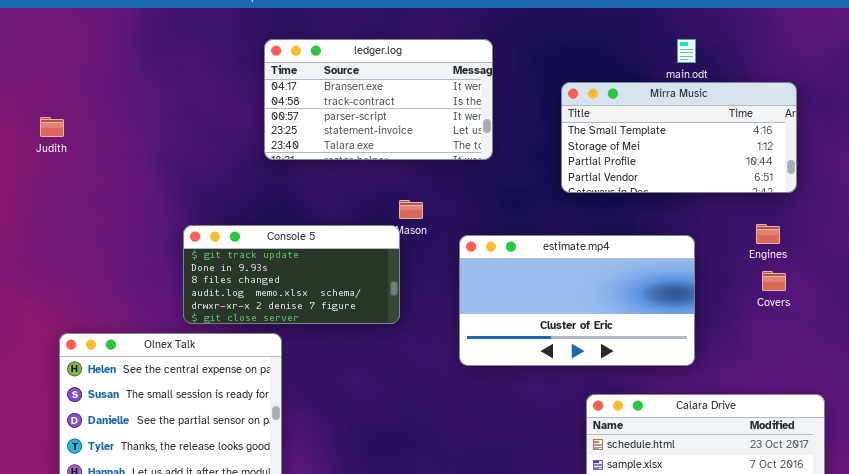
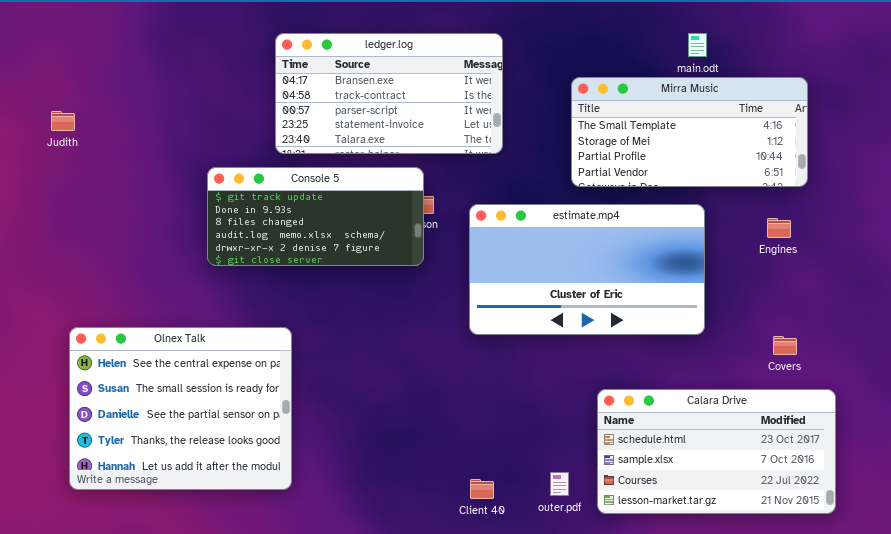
Console 5: [183,225,400,324] -> [207,167,424,266], moved
estimate.mp4: [459,235,695,366] -> [469,204,705,335], moved
Covers: [762,271,786,291] -> [773,336,797,355], moved

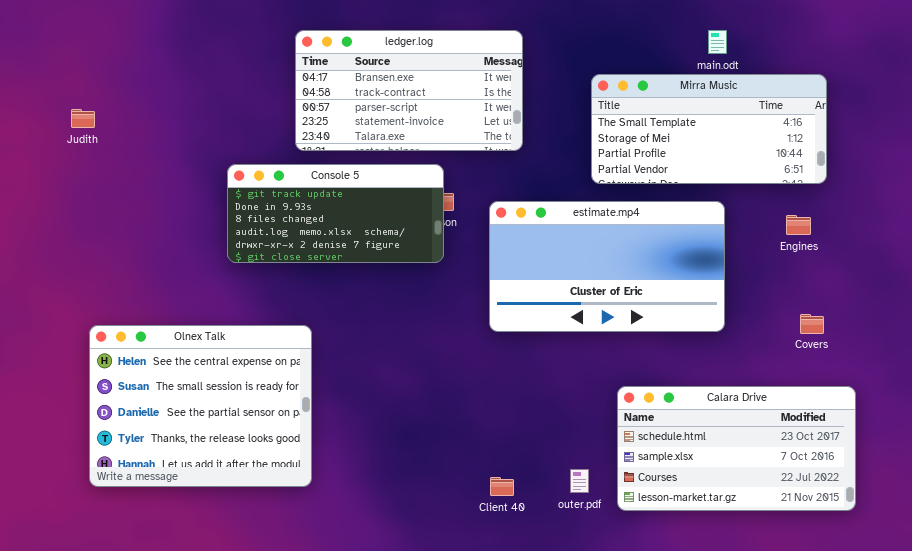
Covers: [773,336,797,355] -> [800,314,824,334], moved

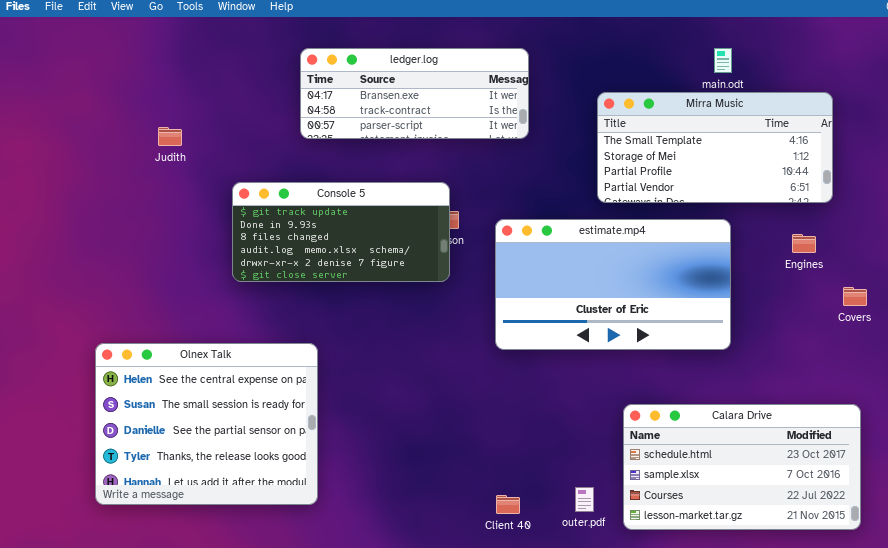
ledger.log: [295,30,523,151] -> [300,48,529,139], resized
Judith: [71,109,95,128] -> [158,127,182,146], moved
Covers: [800,314,824,334] -> [843,287,867,306], moved

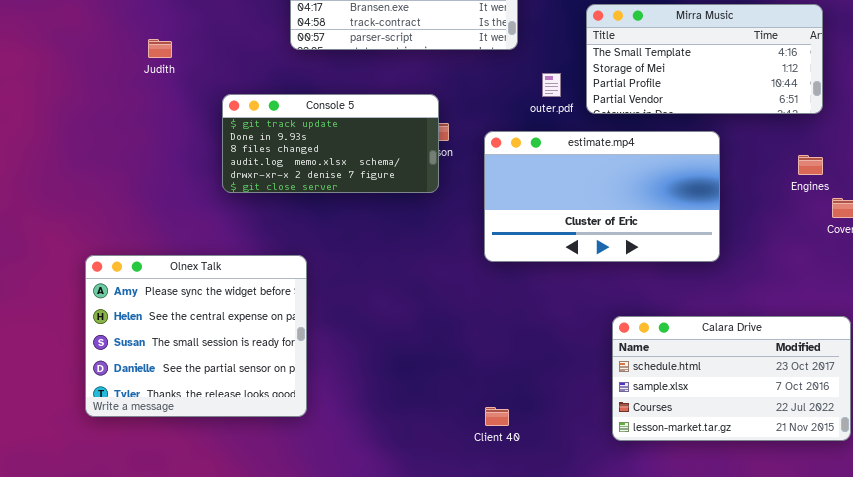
Engines: [792,234,816,253] -> [798,155,823,175], moved
Olnex Talk: [95,343,318,505] -> [85,255,307,417], scrolled up 1 row
outer.pdf: [575,487,594,512] -> [542,73,561,97], moved

